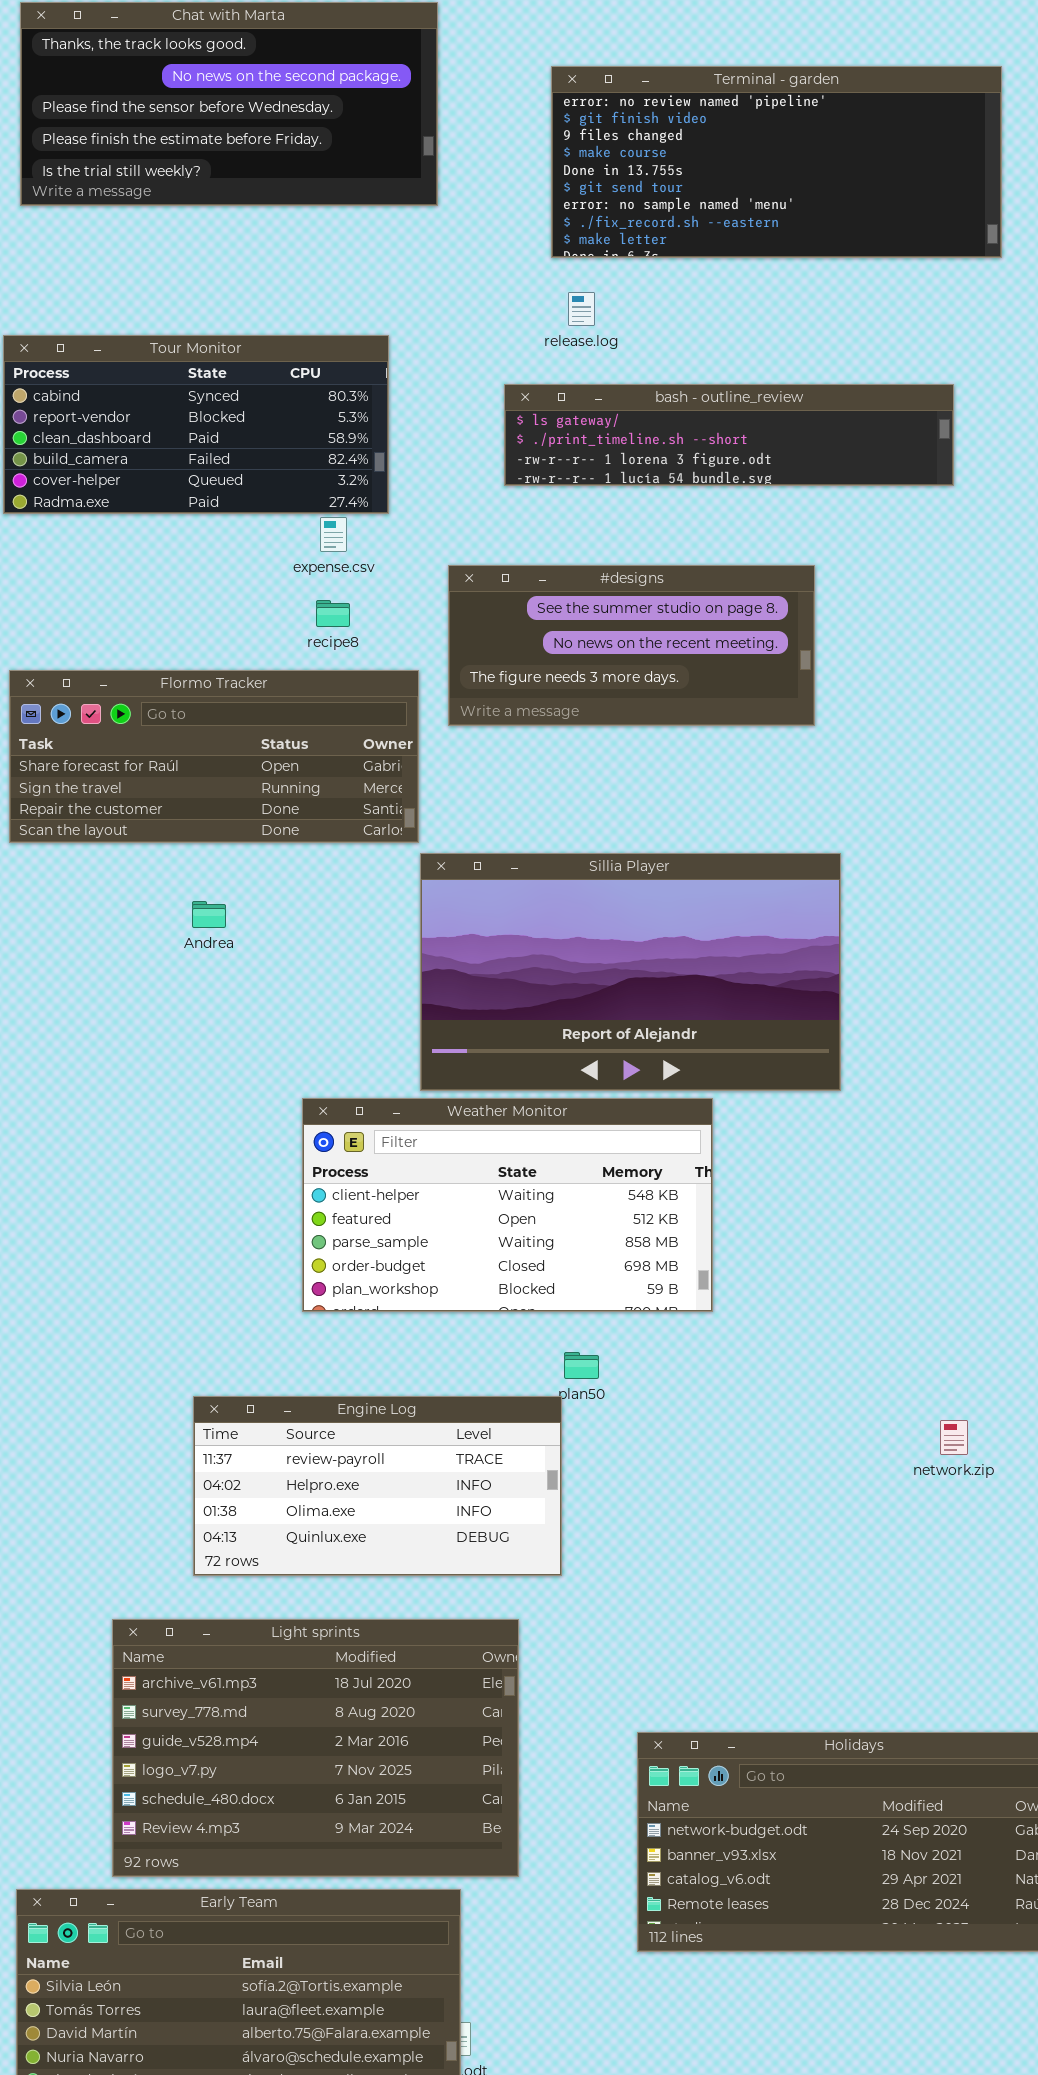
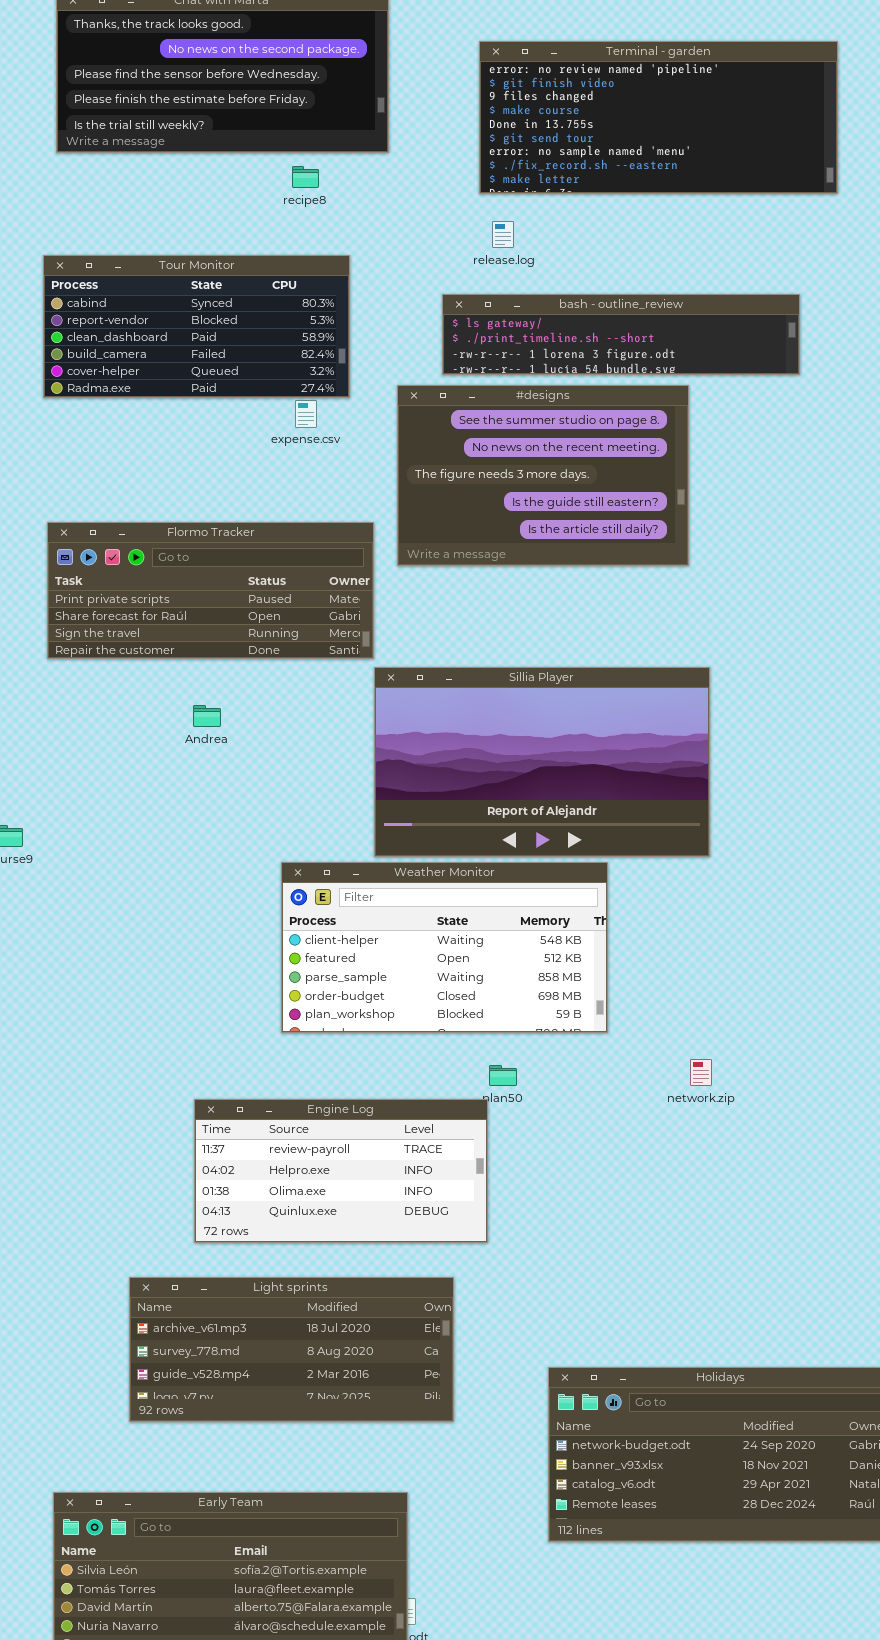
#designs: [448,565,815,726] -> [397,385,689,566], resized
recipe8: [316,600,350,627] -> [292,166,319,188], moved
Flormo Tracker: [9,670,419,843] -> [47,522,374,659], scrolled up 1 row
network.zip: [940,1420,968,1455] -> [690,1059,712,1086], moved
Light sprints: [112,1619,519,1877] -> [129,1277,454,1422], resized

